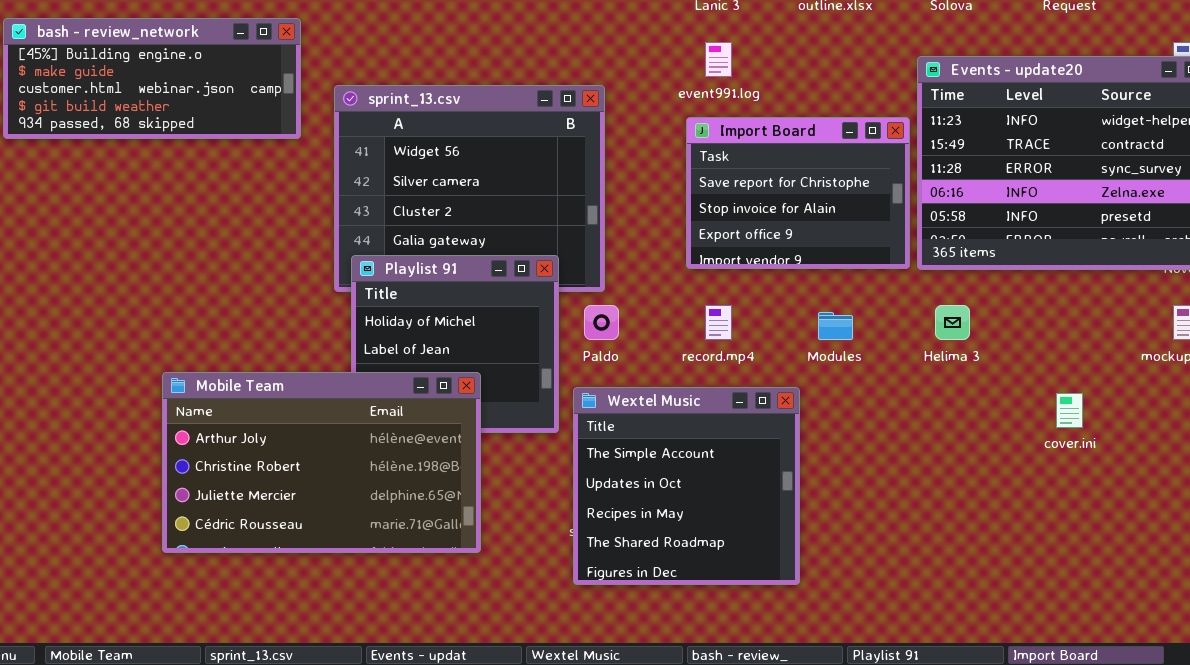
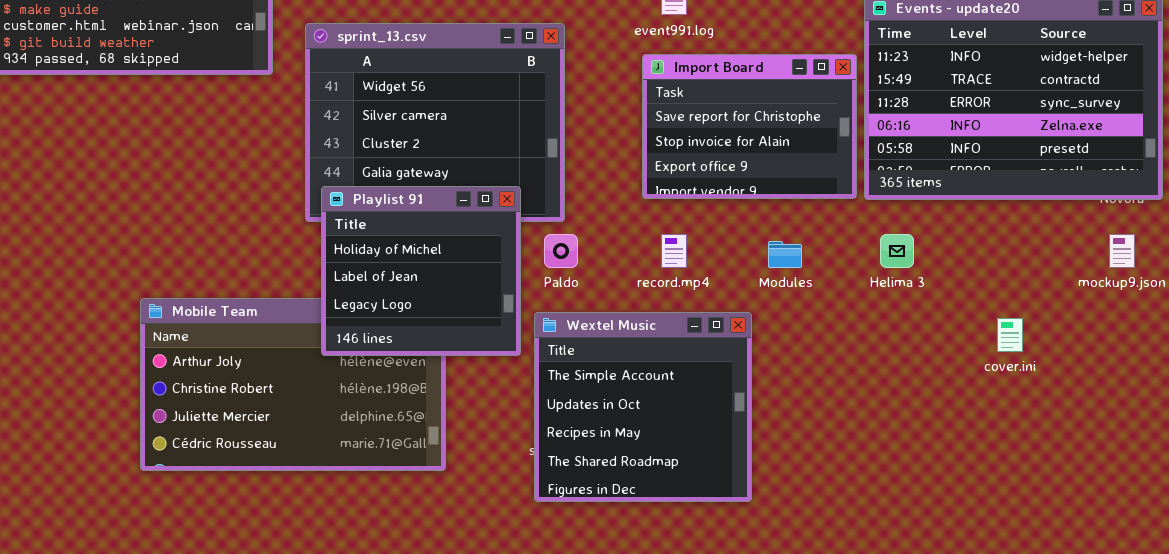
Playlist 91: [351,255,559,433] -> [321,186,521,356], raised

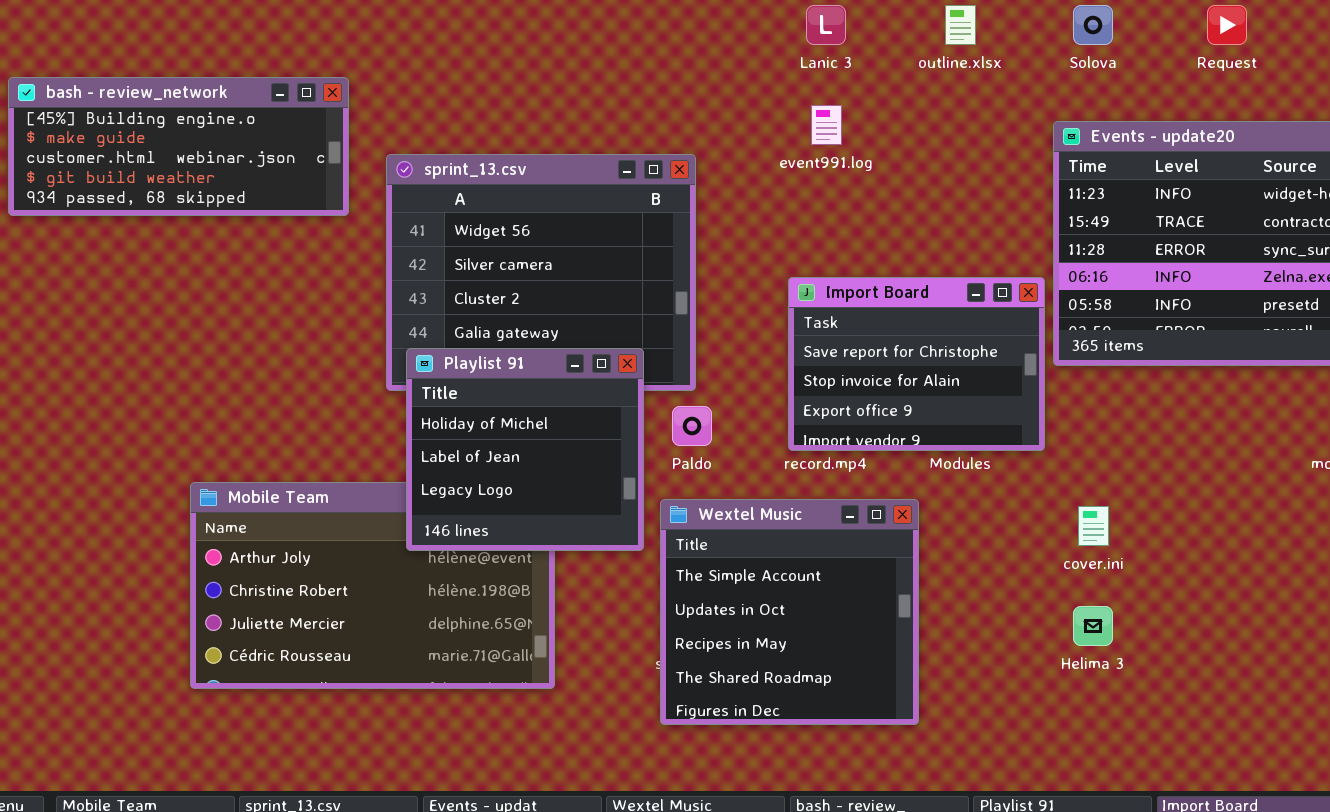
Import Board: [642,54,857,199] -> [788,277,1045,451], moved
Helima 3: [880,234,914,268] -> [1073,606,1113,646], moved
cover.ini: [997,318,1023,352] -> [1078,506,1109,546], moved

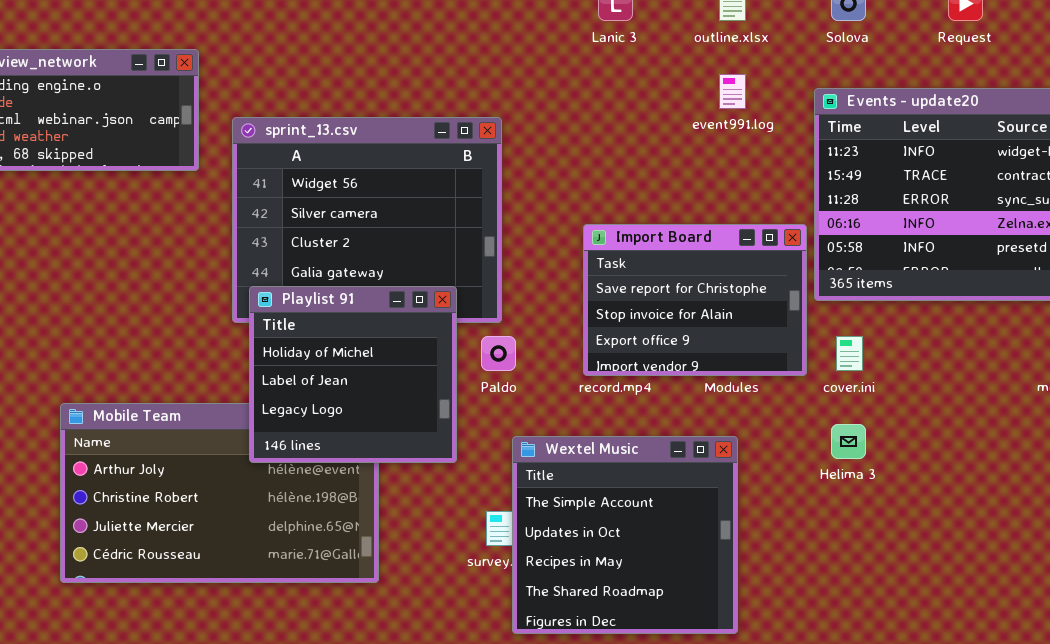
event991.log: [811,105,842,145] -> [719,74,746,109], moved
Wextel Music: [660,499,919,725] -> [512,436,738,634], moved
cover.ini: [1078,506,1109,546] -> [836,336,863,371], moved
Helima 3: [1073,606,1113,646] -> [831,424,866,459], moved

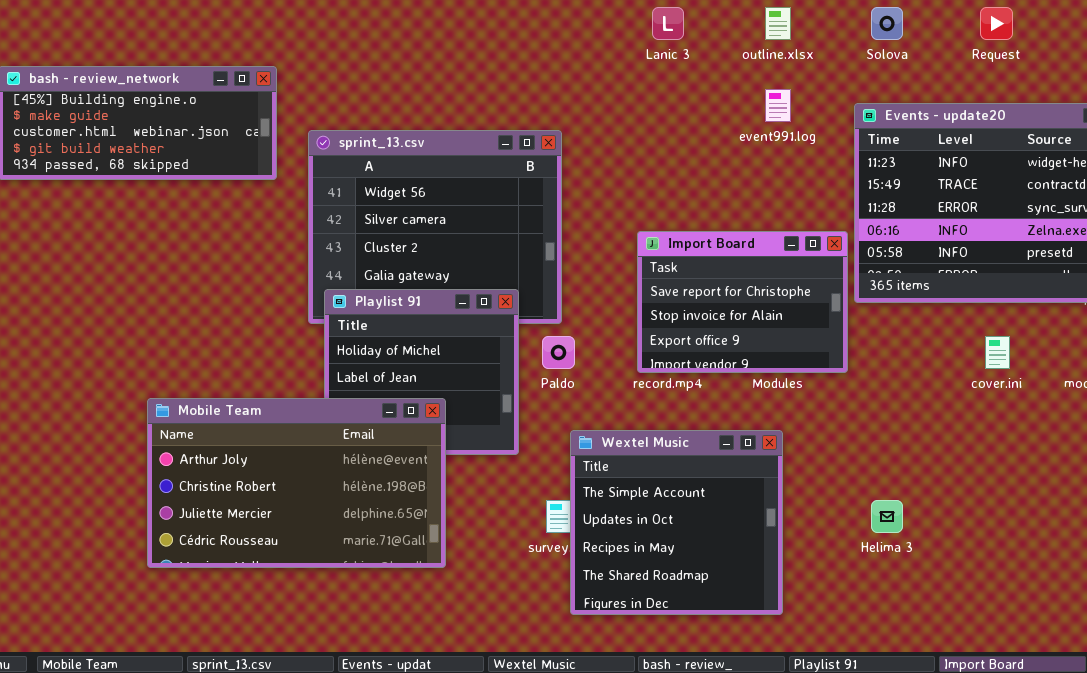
cover.ini: [836,336,863,371] -> [985,336,1010,369], moved
Mobile Team: [60,403,379,583] -> [147,398,446,568], raised
Helima 3: [831,424,866,459] -> [871,500,903,533], moved

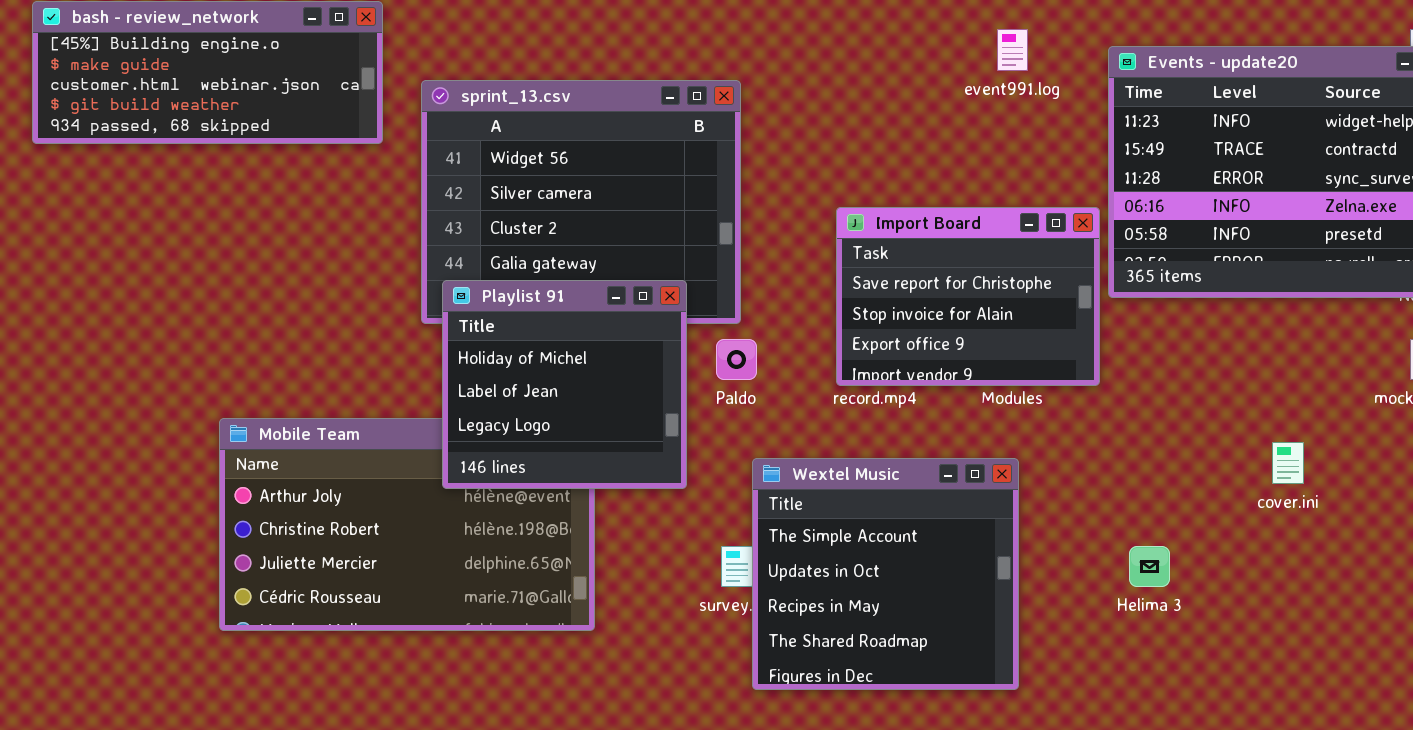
Playlist 91: [324,289,519,455] -> [442,280,687,489], raised
cover.ini: [985,336,1010,369] -> [1272,442,1304,484], moved

